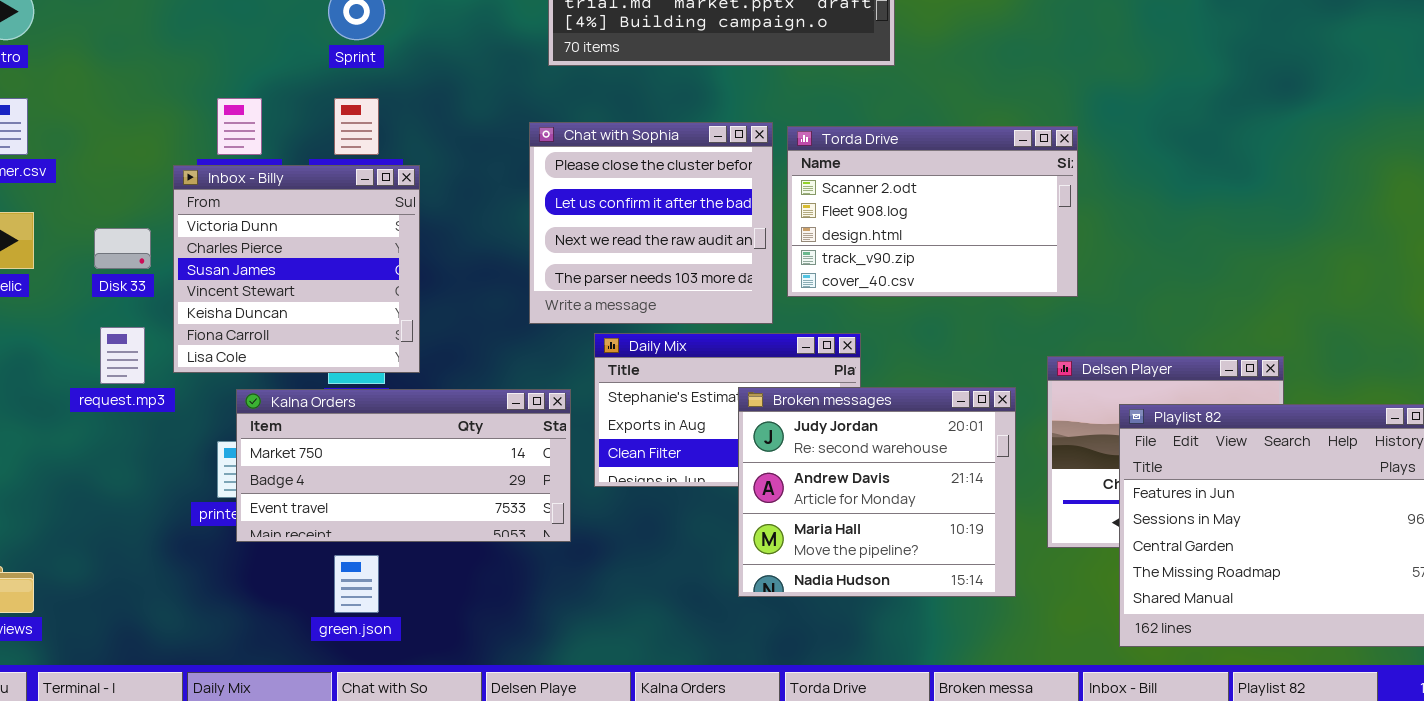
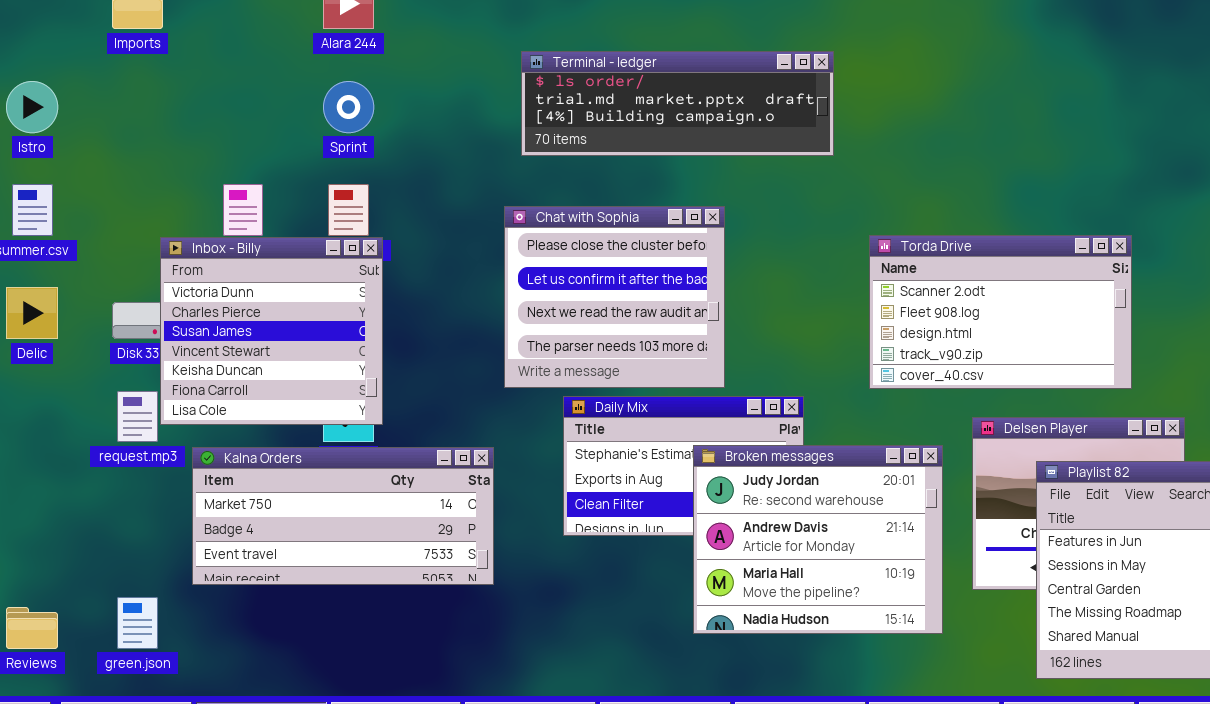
Torda Drive: [787,126,1078,297] -> [869,235,1132,389], moved
Inbox - Billy: [173,165,420,373] -> [160,237,383,425], moved
Kalna Orders: [236,389,571,542] -> [192,447,494,585], moved
green.json: [334,555,379,613] -> [117,597,158,649], moved

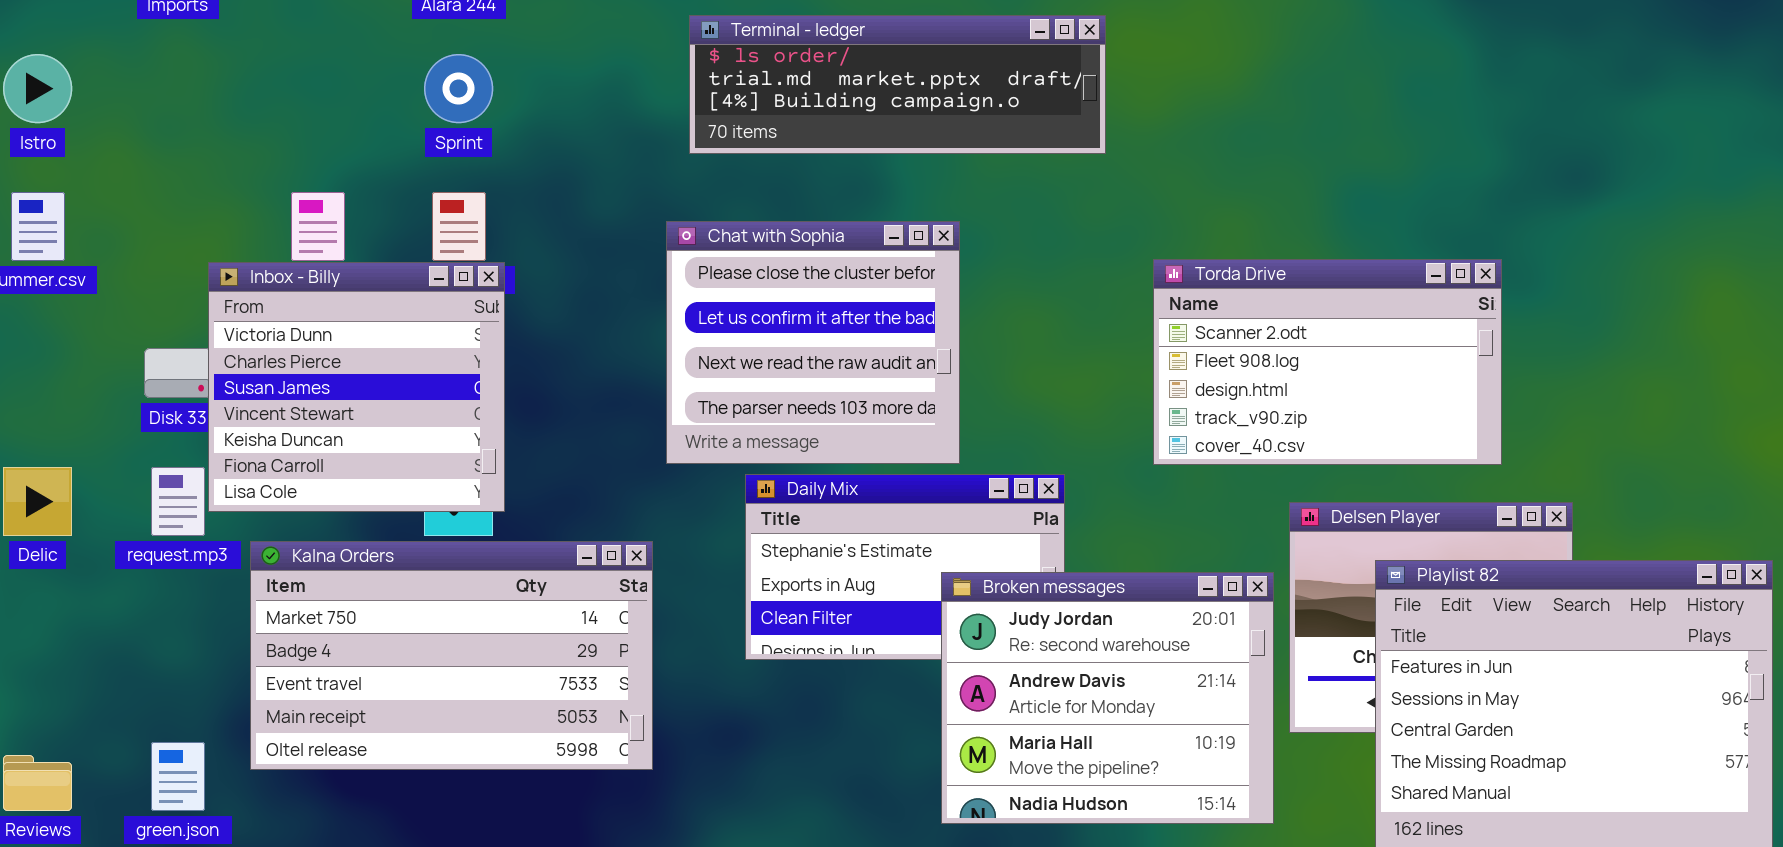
Delic: [6,287,58,339] -> [3,467,72,536], moved
Broken messages: [693,445,943,634] -> [941,572,1274,824], moved
Kalna Orders: [192,447,494,585] -> [250,541,653,770], resized

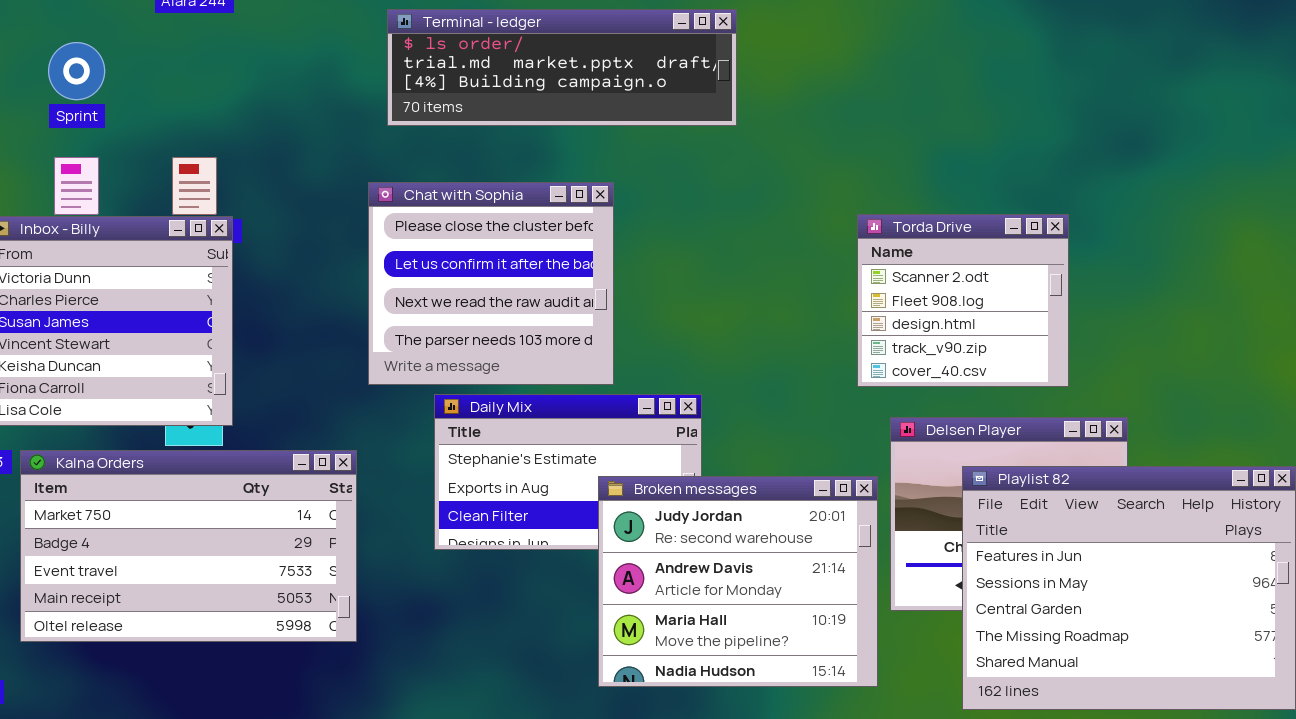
Sprint: [424,54,493,123] -> [48,42,105,100], moved
Torda Drive: [1153,259,1502,465] -> [857,214,1069,387], resized

